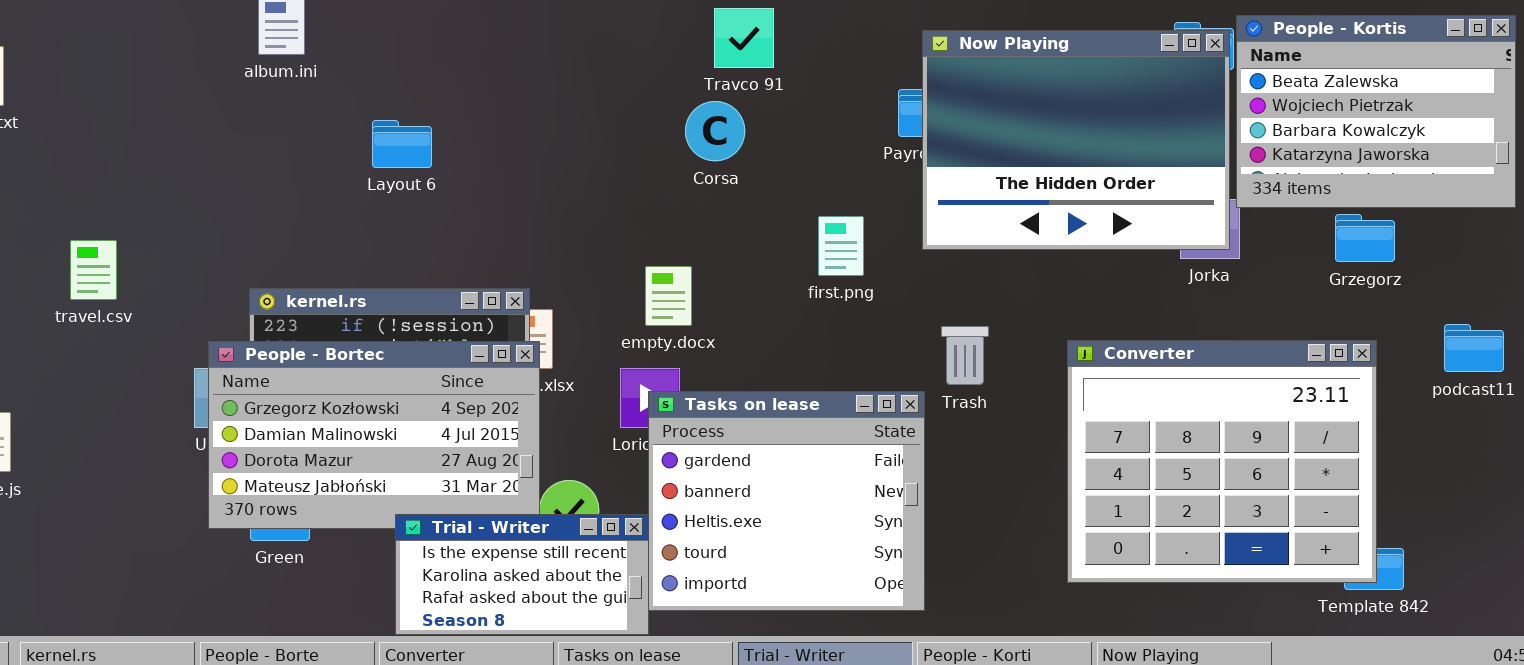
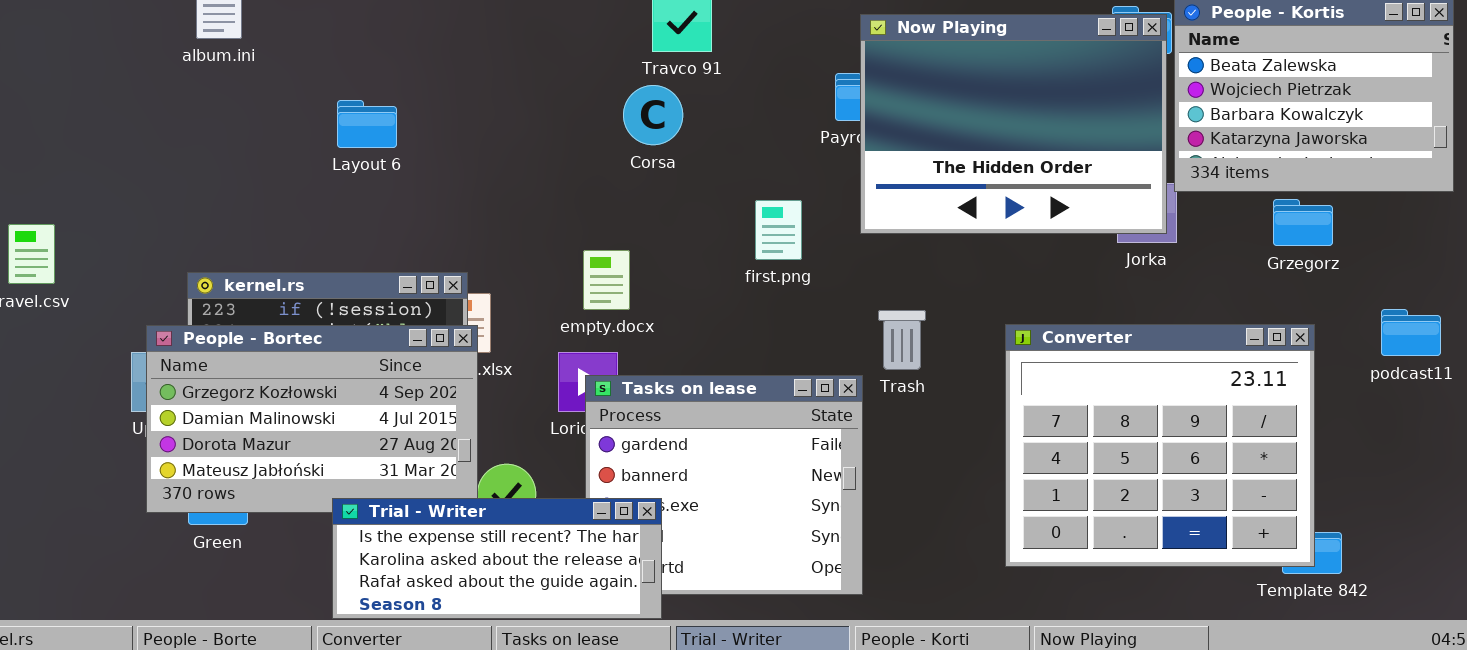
Layout 6: [372,120,432,168] -> [337,100,397,148], moved
Trial - Writer: [395,514,649,635] -> [332,498,662,619], resized

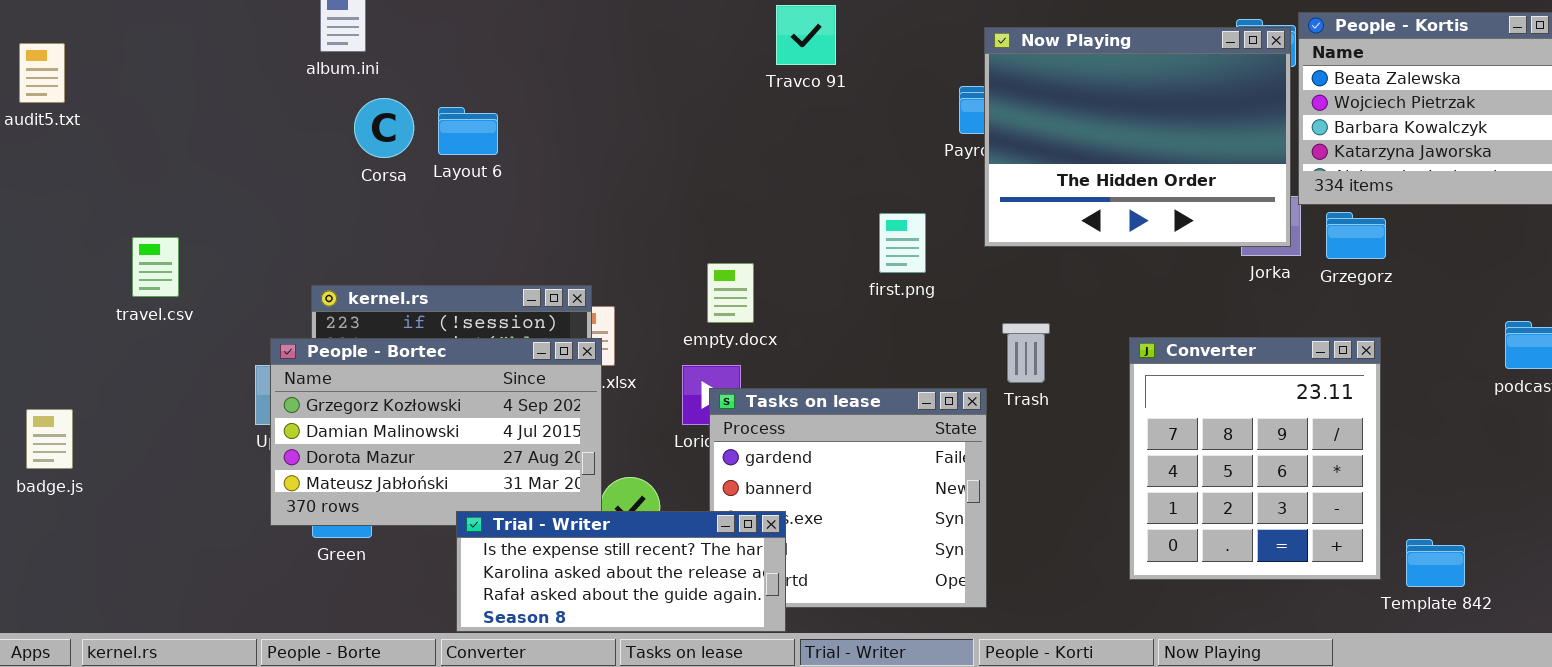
Corsa: [623,85,683,145] -> [354,98,414,158], moved
Layout 6: [337,100,397,148] -> [438,107,498,155], moved
Grzegorz: [1273,199,1333,246] -> [1326,212,1386,259], moved
Converter: [1005,324,1315,567] -> [1129,337,1381,580], resized

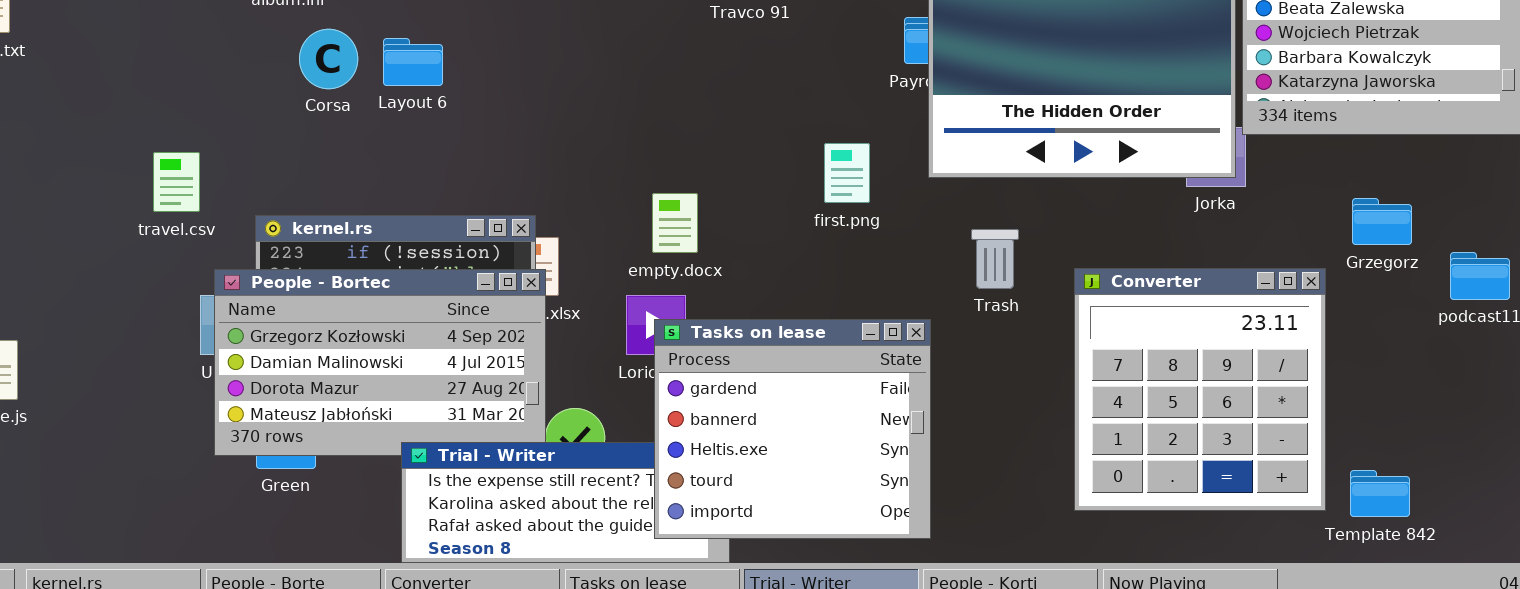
Grzegorz: [1326,212,1386,259] -> [1352,198,1412,245], moved
travel.csv: [132,237,179,297] -> [153,152,200,212], moved
Trash: [1002,323,1050,383] -> [971,229,1019,289], moved
Tasks on lease: [709,388,987,608] -> [654,319,931,539], raised

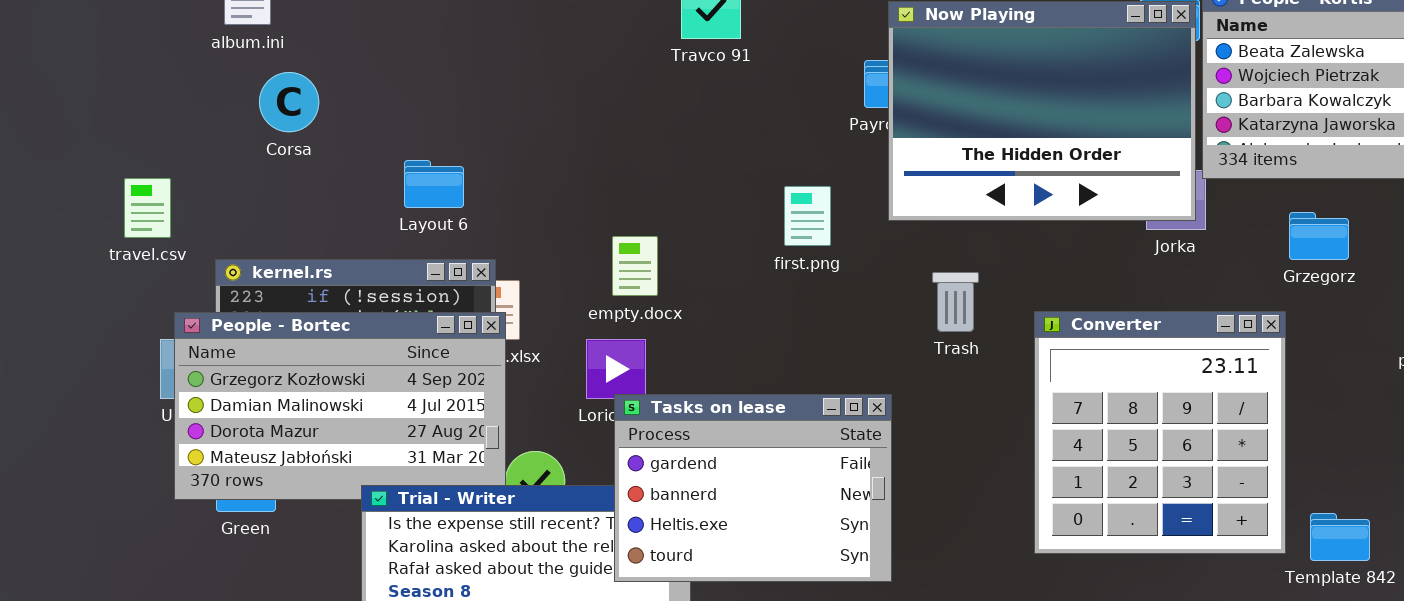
Layout 6: [383,38,443,86] -> [404,160,464,208], moved
travel.csv: [153,152,200,212] -> [124,178,171,238], moved
Grzegorz: [1352,198,1412,245] -> [1289,212,1349,260], moved
Tasks on lease: [654,319,931,539] -> [614,394,892,582], resized

